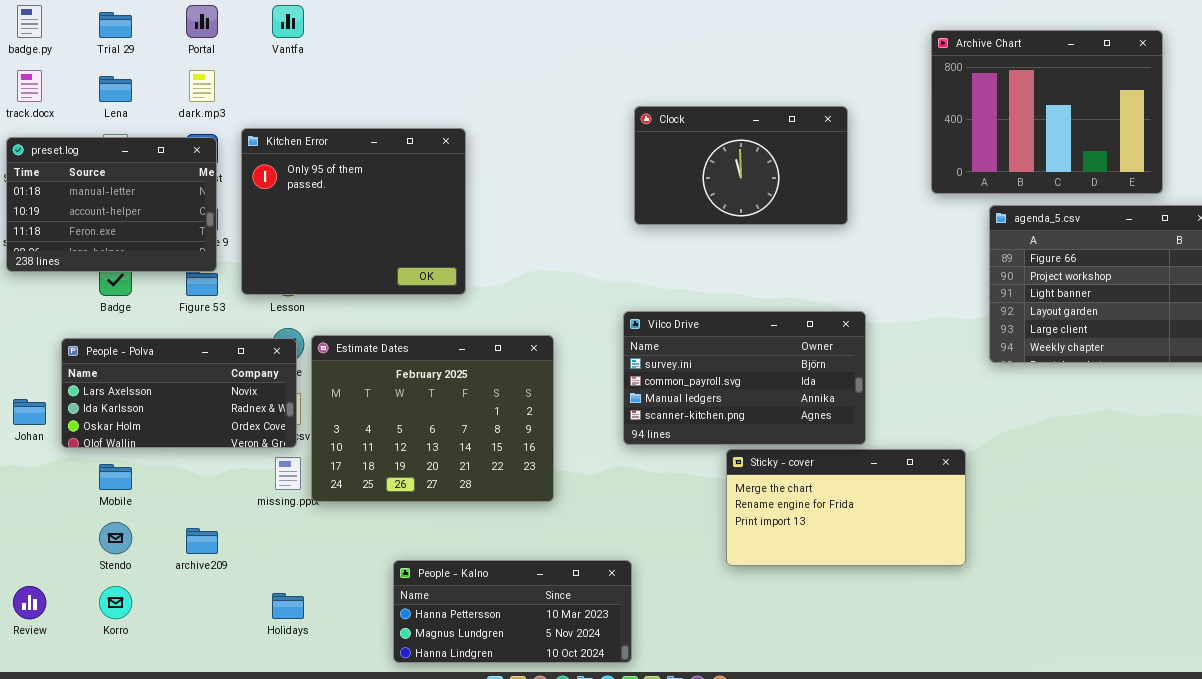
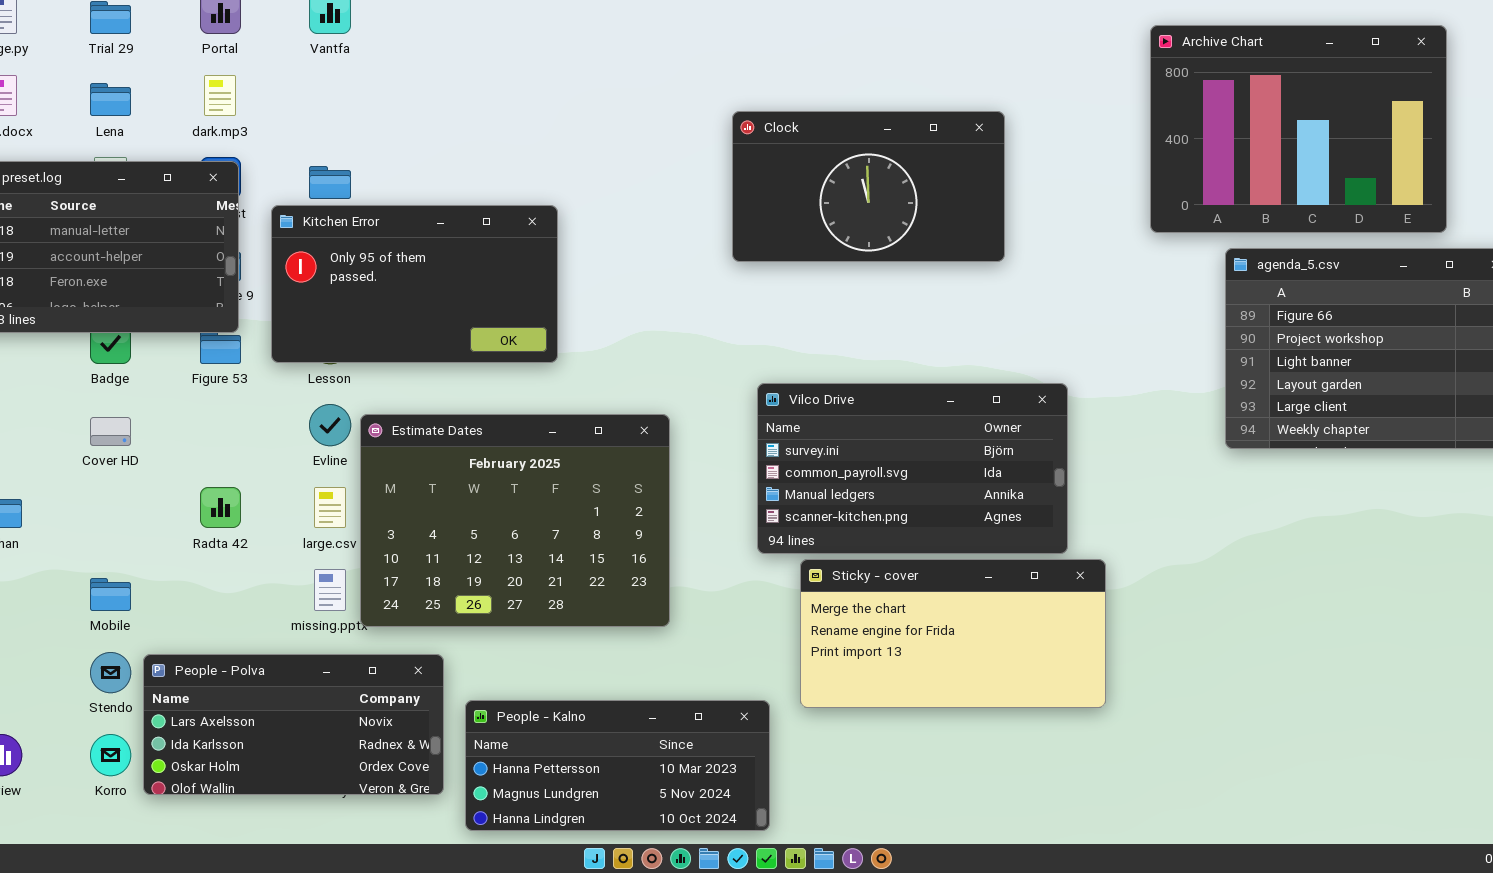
Clock: [634,106,848,225] -> [732,111,1005,262], moved
Kitchen Error: [241,128,466,295] -> [271,205,558,363], resized
People - Polva: [61,338,297,448] -> [143,654,444,795], moved
Sticky - cover: [726,449,966,566] -> [800,559,1106,708], moved

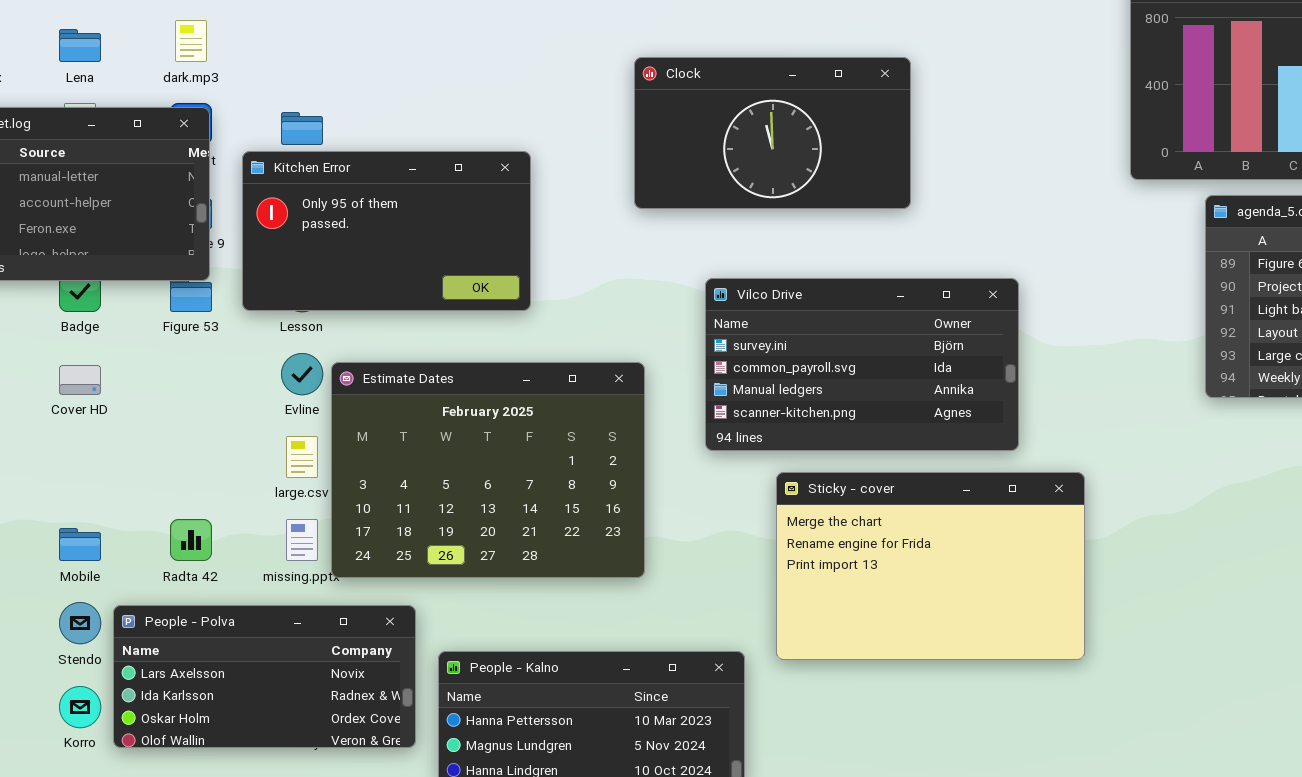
Clock: [732,111,1005,262] -> [634,57,911,209], moved
Vilco Drive: [757,383,1068,554] -> [705,278,1019,451], moved
Radta 42: [200,487,241,528] -> [170,519,212,561], moved
Sticky - cover: [800,559,1106,708] -> [776,472,1085,660], resized

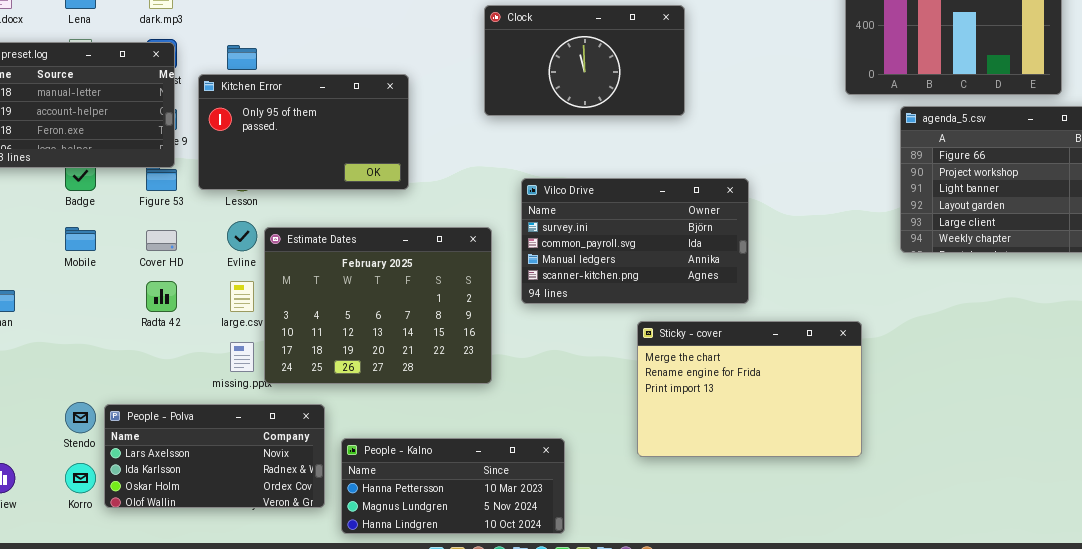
Vilco Drive: [705,278,1019,451] -> [521,178,749,304], moved
Cover HD: [59,365,101,395] -> [146,230,177,251], moved
Sticky - cover: [776,472,1085,660] -> [637,321,862,457], moved
Radta 42: [170,519,212,561] -> [146,281,177,312], moved
Mobile: [59,528,101,561] -> [65,227,96,251], moved

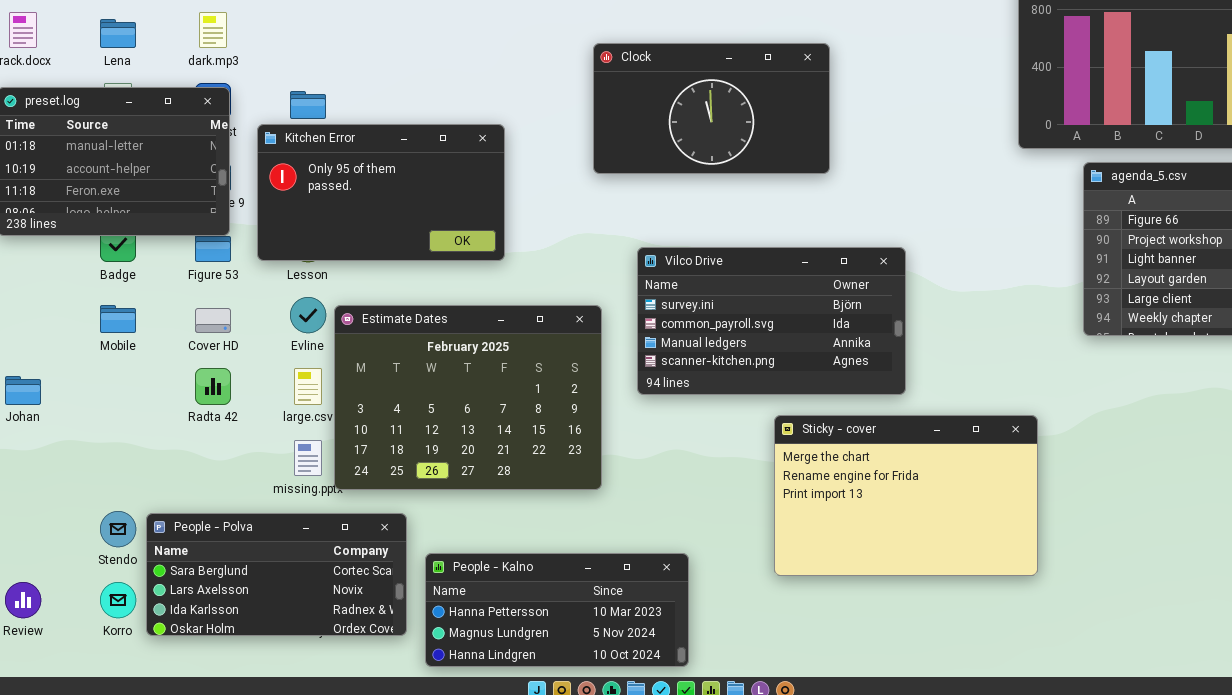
People - Polva: [104,404,325,508] -> [146,513,407,636], scrolled up 1 row

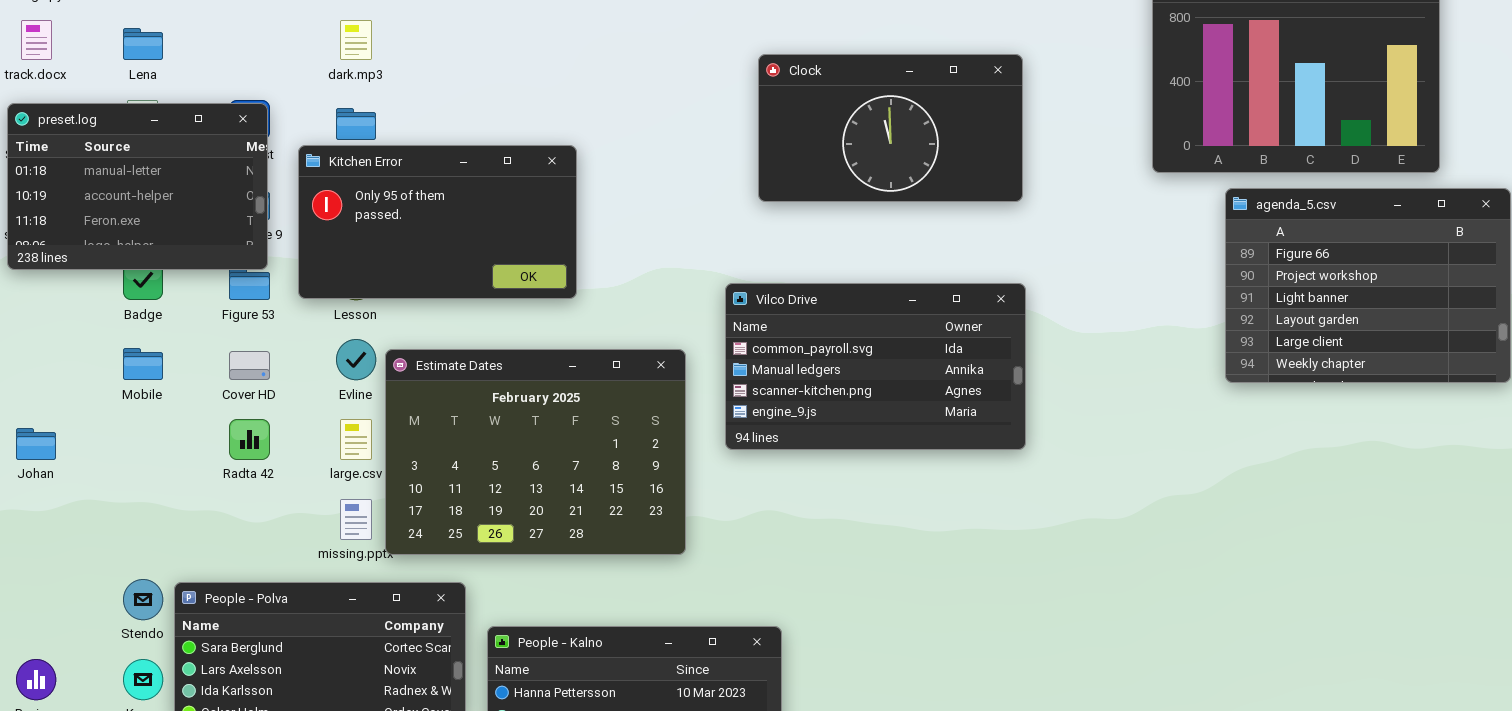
dark.mp3: [199,12,227,48] -> [340,20,372,60], moved
Clock: [593,43,830,174] -> [758,54,1023,202], moved
Vilco Drive: [637,247,906,395] -> [725,283,1026,450], scrolled down 1 row
Sticky - cover: [774,415,1038,576] -> none, closed

